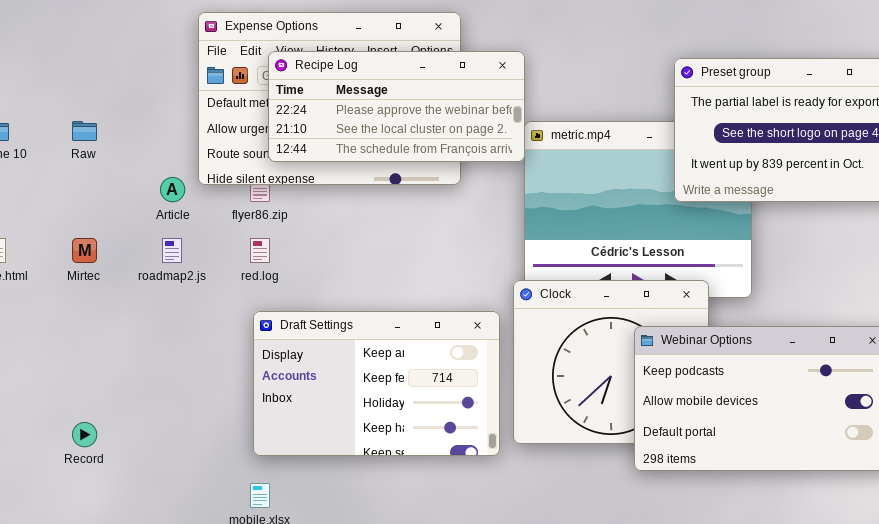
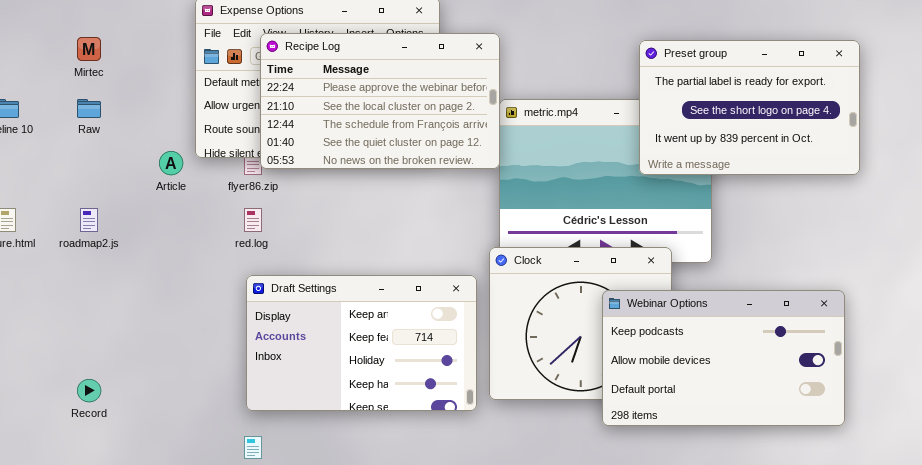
Recipe Log: [268,51,525,162] -> [260,33,500,169], resized
Mirtec: [72,238,97,263] -> [77,37,101,61], moved
roadmap2.js: [162,238,182,263] -> [80,208,98,232], moved

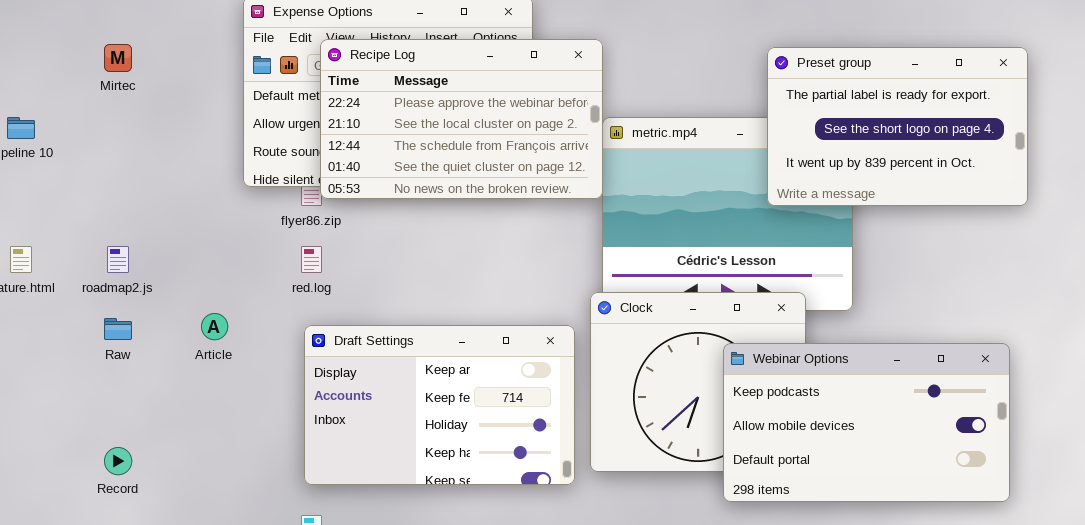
Raw: [77,99,101,118] -> [104,318,132,340], moved
Article: [159,151,183,175] -> [201,313,228,340], moved

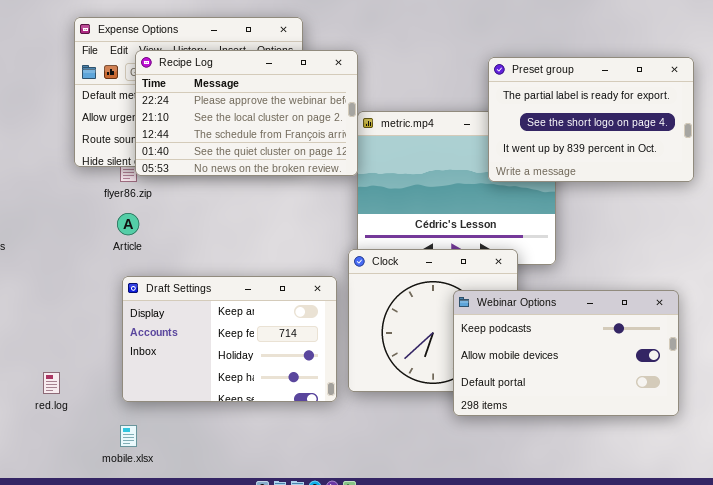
red.log: [301,246,322,273] -> [43,372,60,394], moved
Article: [201,313,228,340] -> [117,213,139,235], moved

